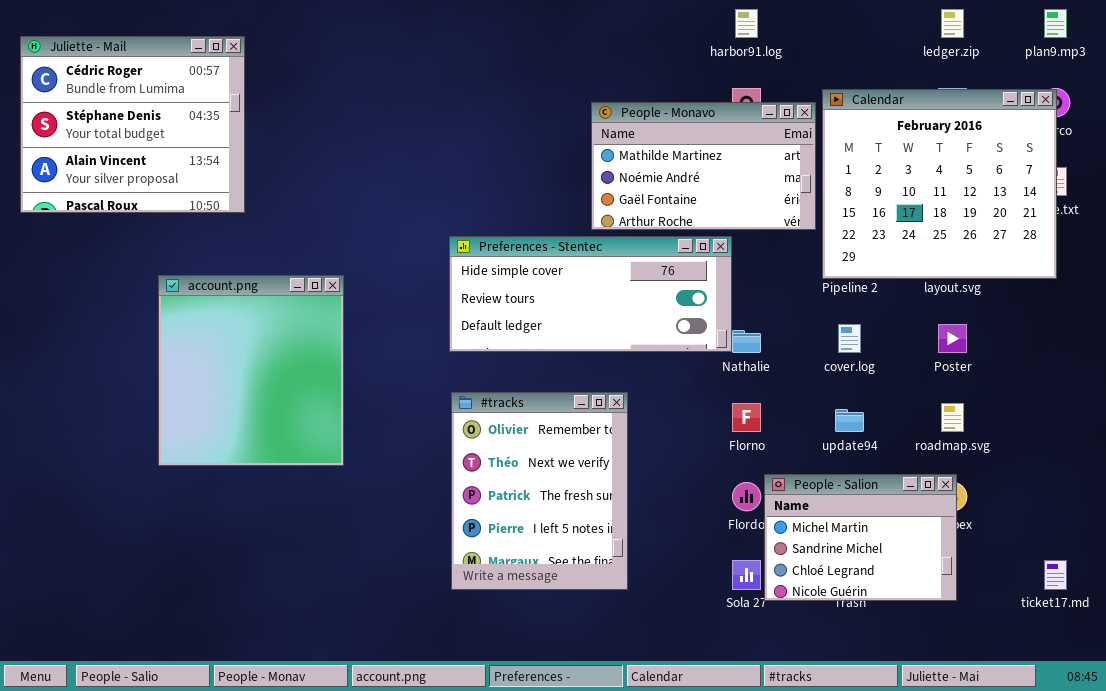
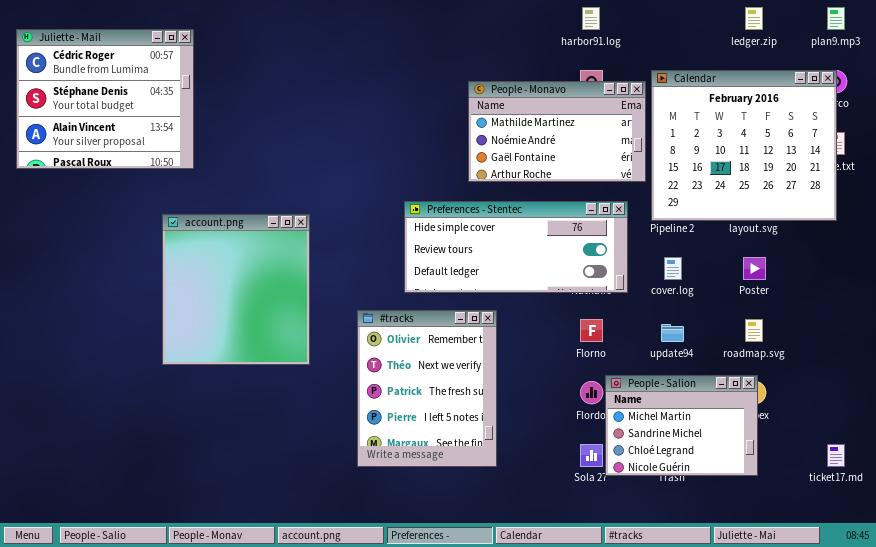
Preferences - Stentec: [449,236,732,352] -> [404,201,628,293], moved
account.png: [158,275,344,466] -> [162,214,310,365], moved

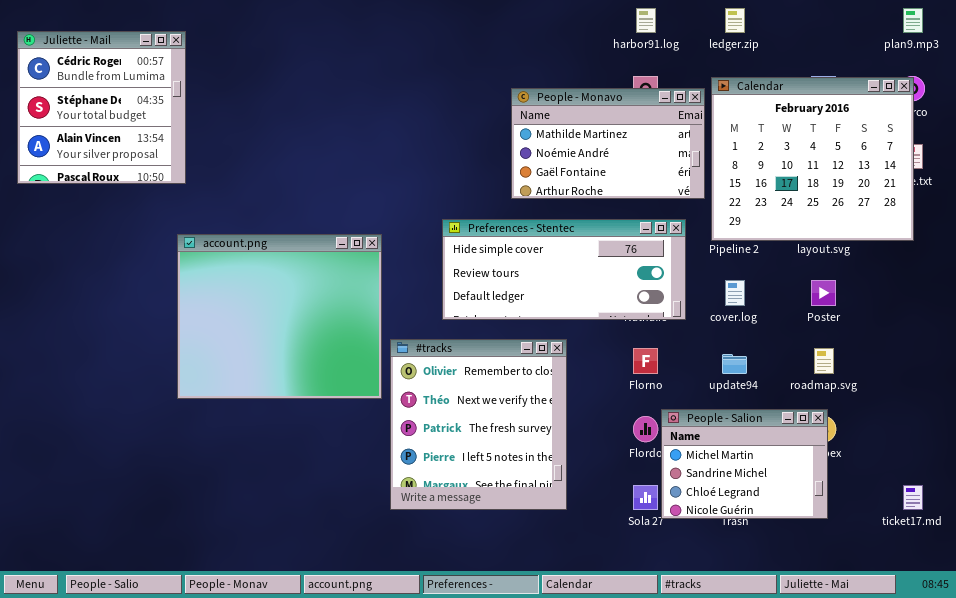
ledger.zip: [745,7,763,30] -> [725,8,745,33], moved
Juliette - Mail: [16,29,194,169] -> [17,31,186,184], resized
account.png: [162,214,310,365] -> [177,234,382,399], resized
#tracks: [357,310,497,467] -> [390,339,567,510], resized

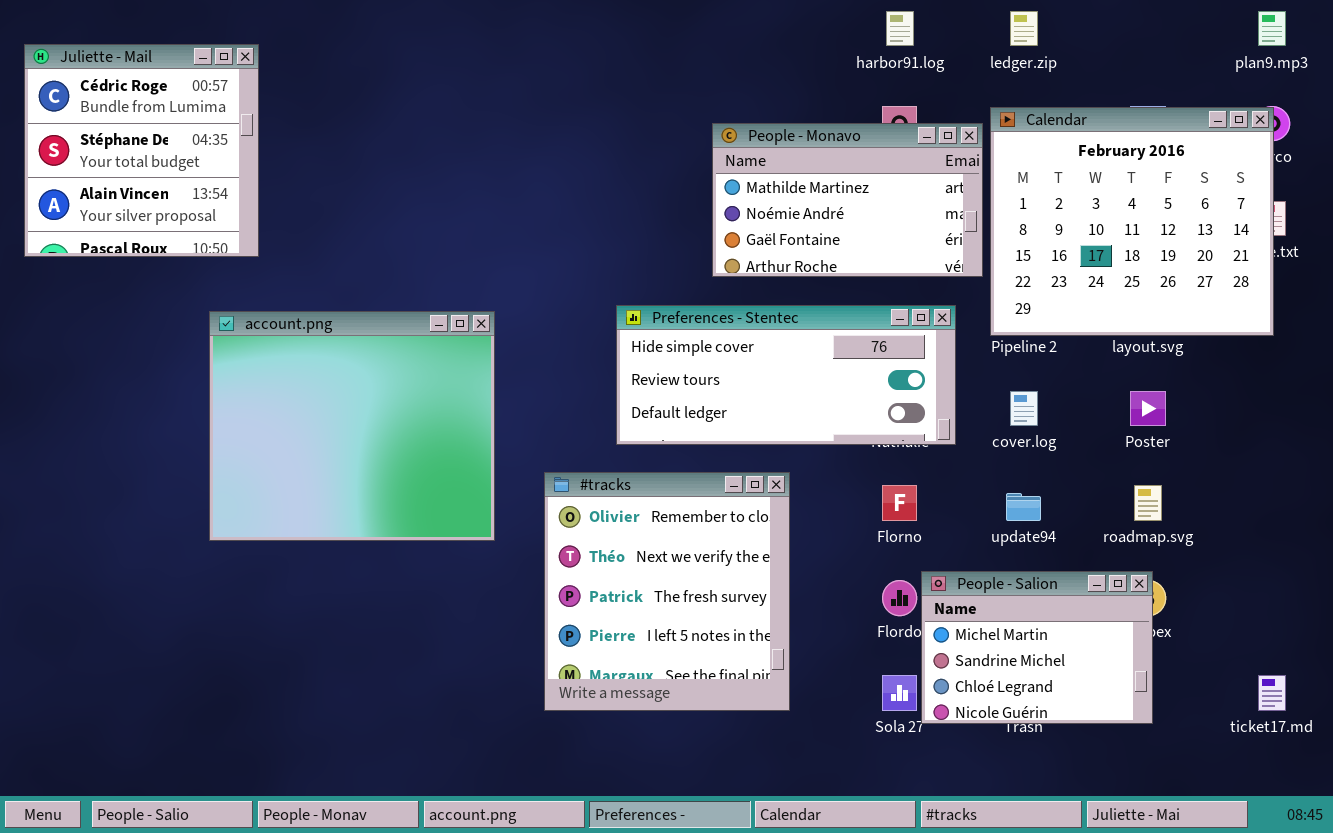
account.png: [177,234,382,399] -> [209,311,495,541], moved

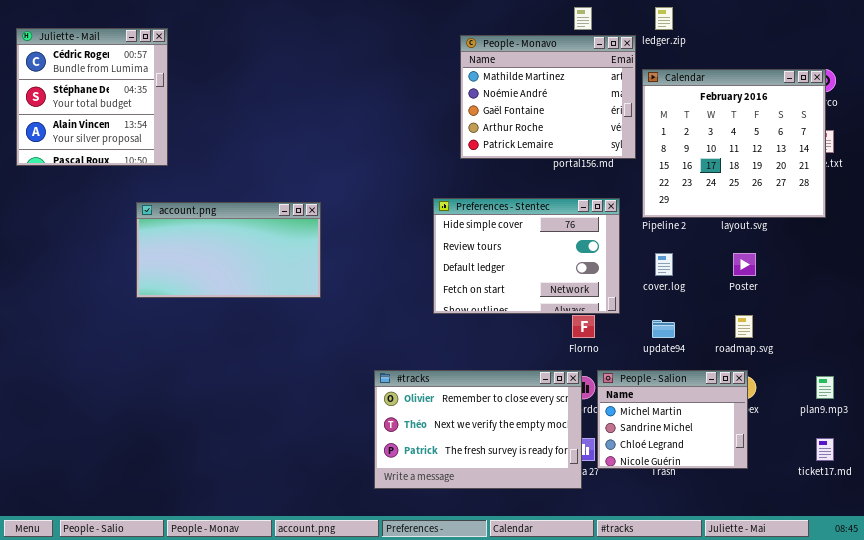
plan9.mp3: [1258,11,1286,46] -> [816,376,834,399], moved
People - Monavo: [712,123,983,277] -> [460,35,636,159], moved, resized
Preferences - Stentec: [616,305,956,445] -> [433,198,620,314], resized
account.png: [209,311,495,541] -> [136,202,321,298], resized
#tracks: [544,472,790,711] -> [374,370,582,489], moved, resized

